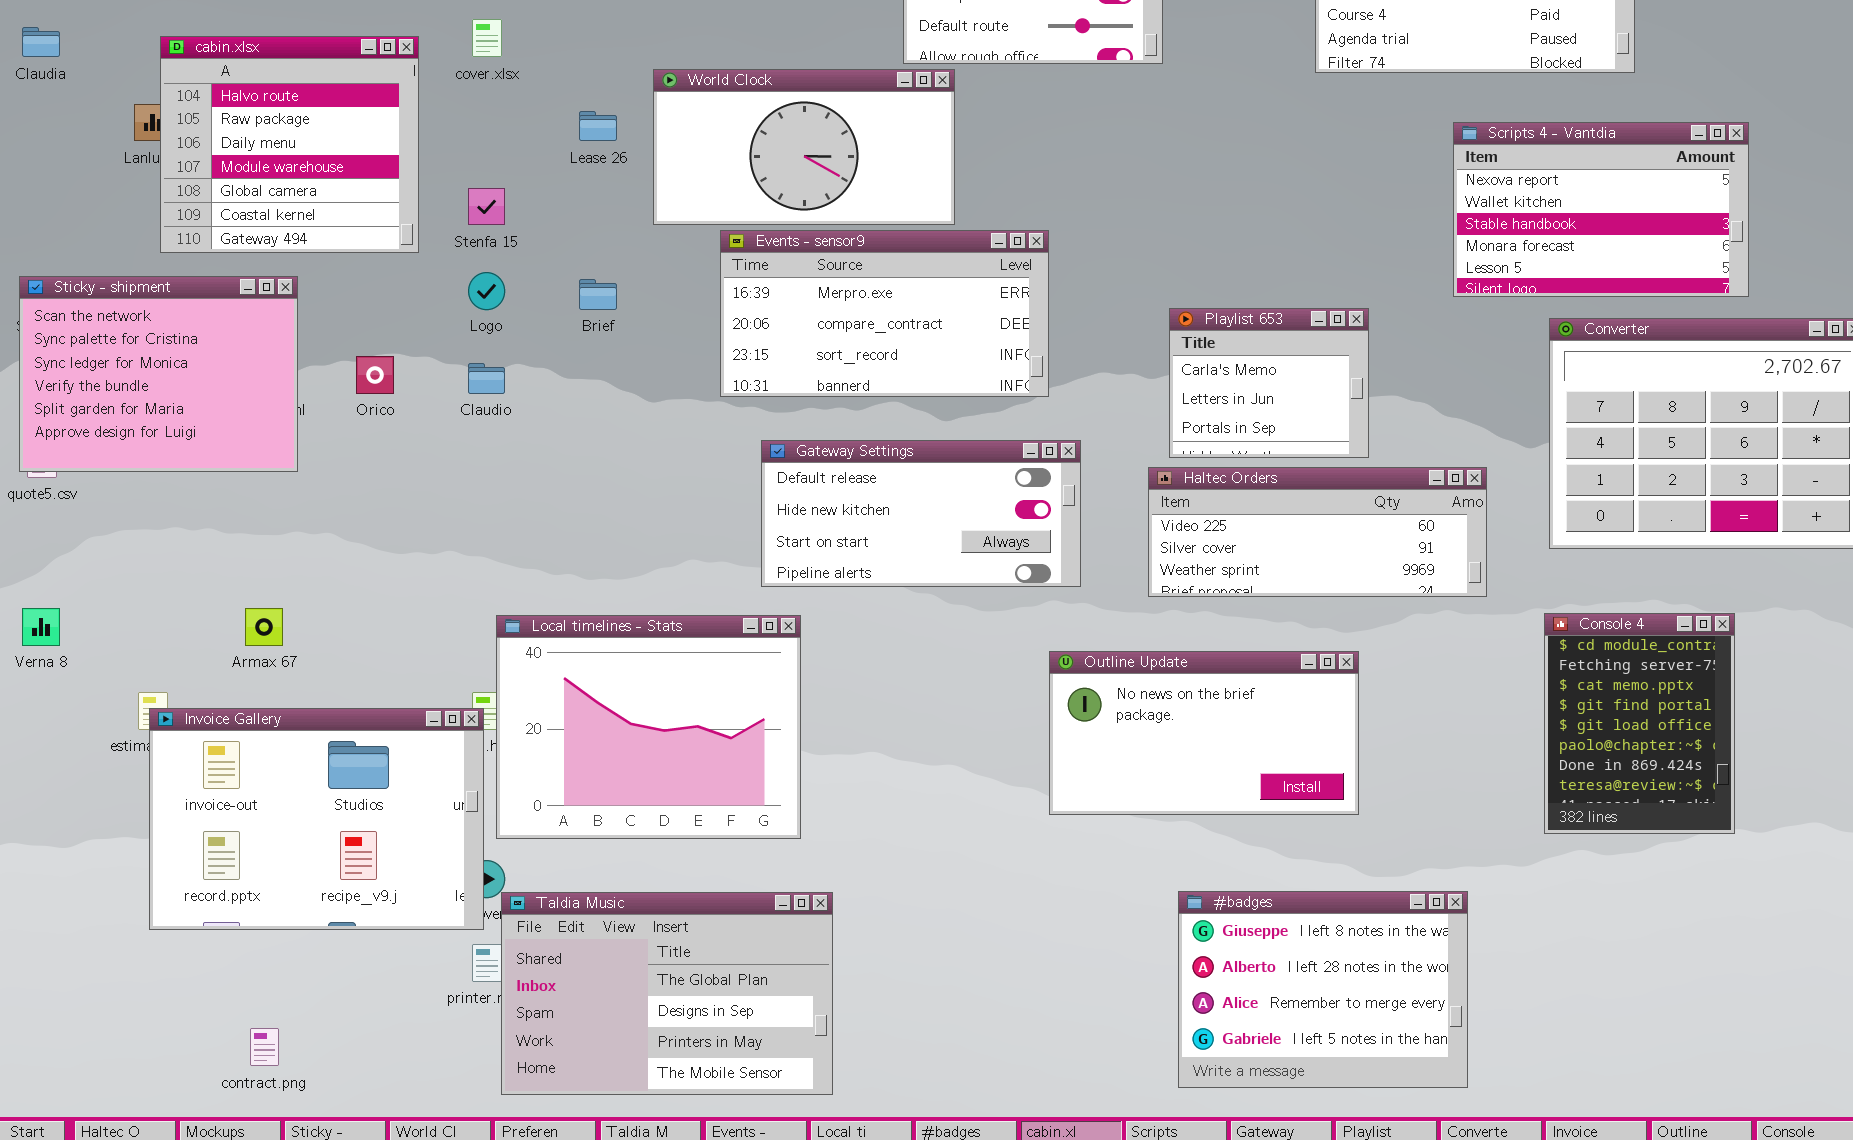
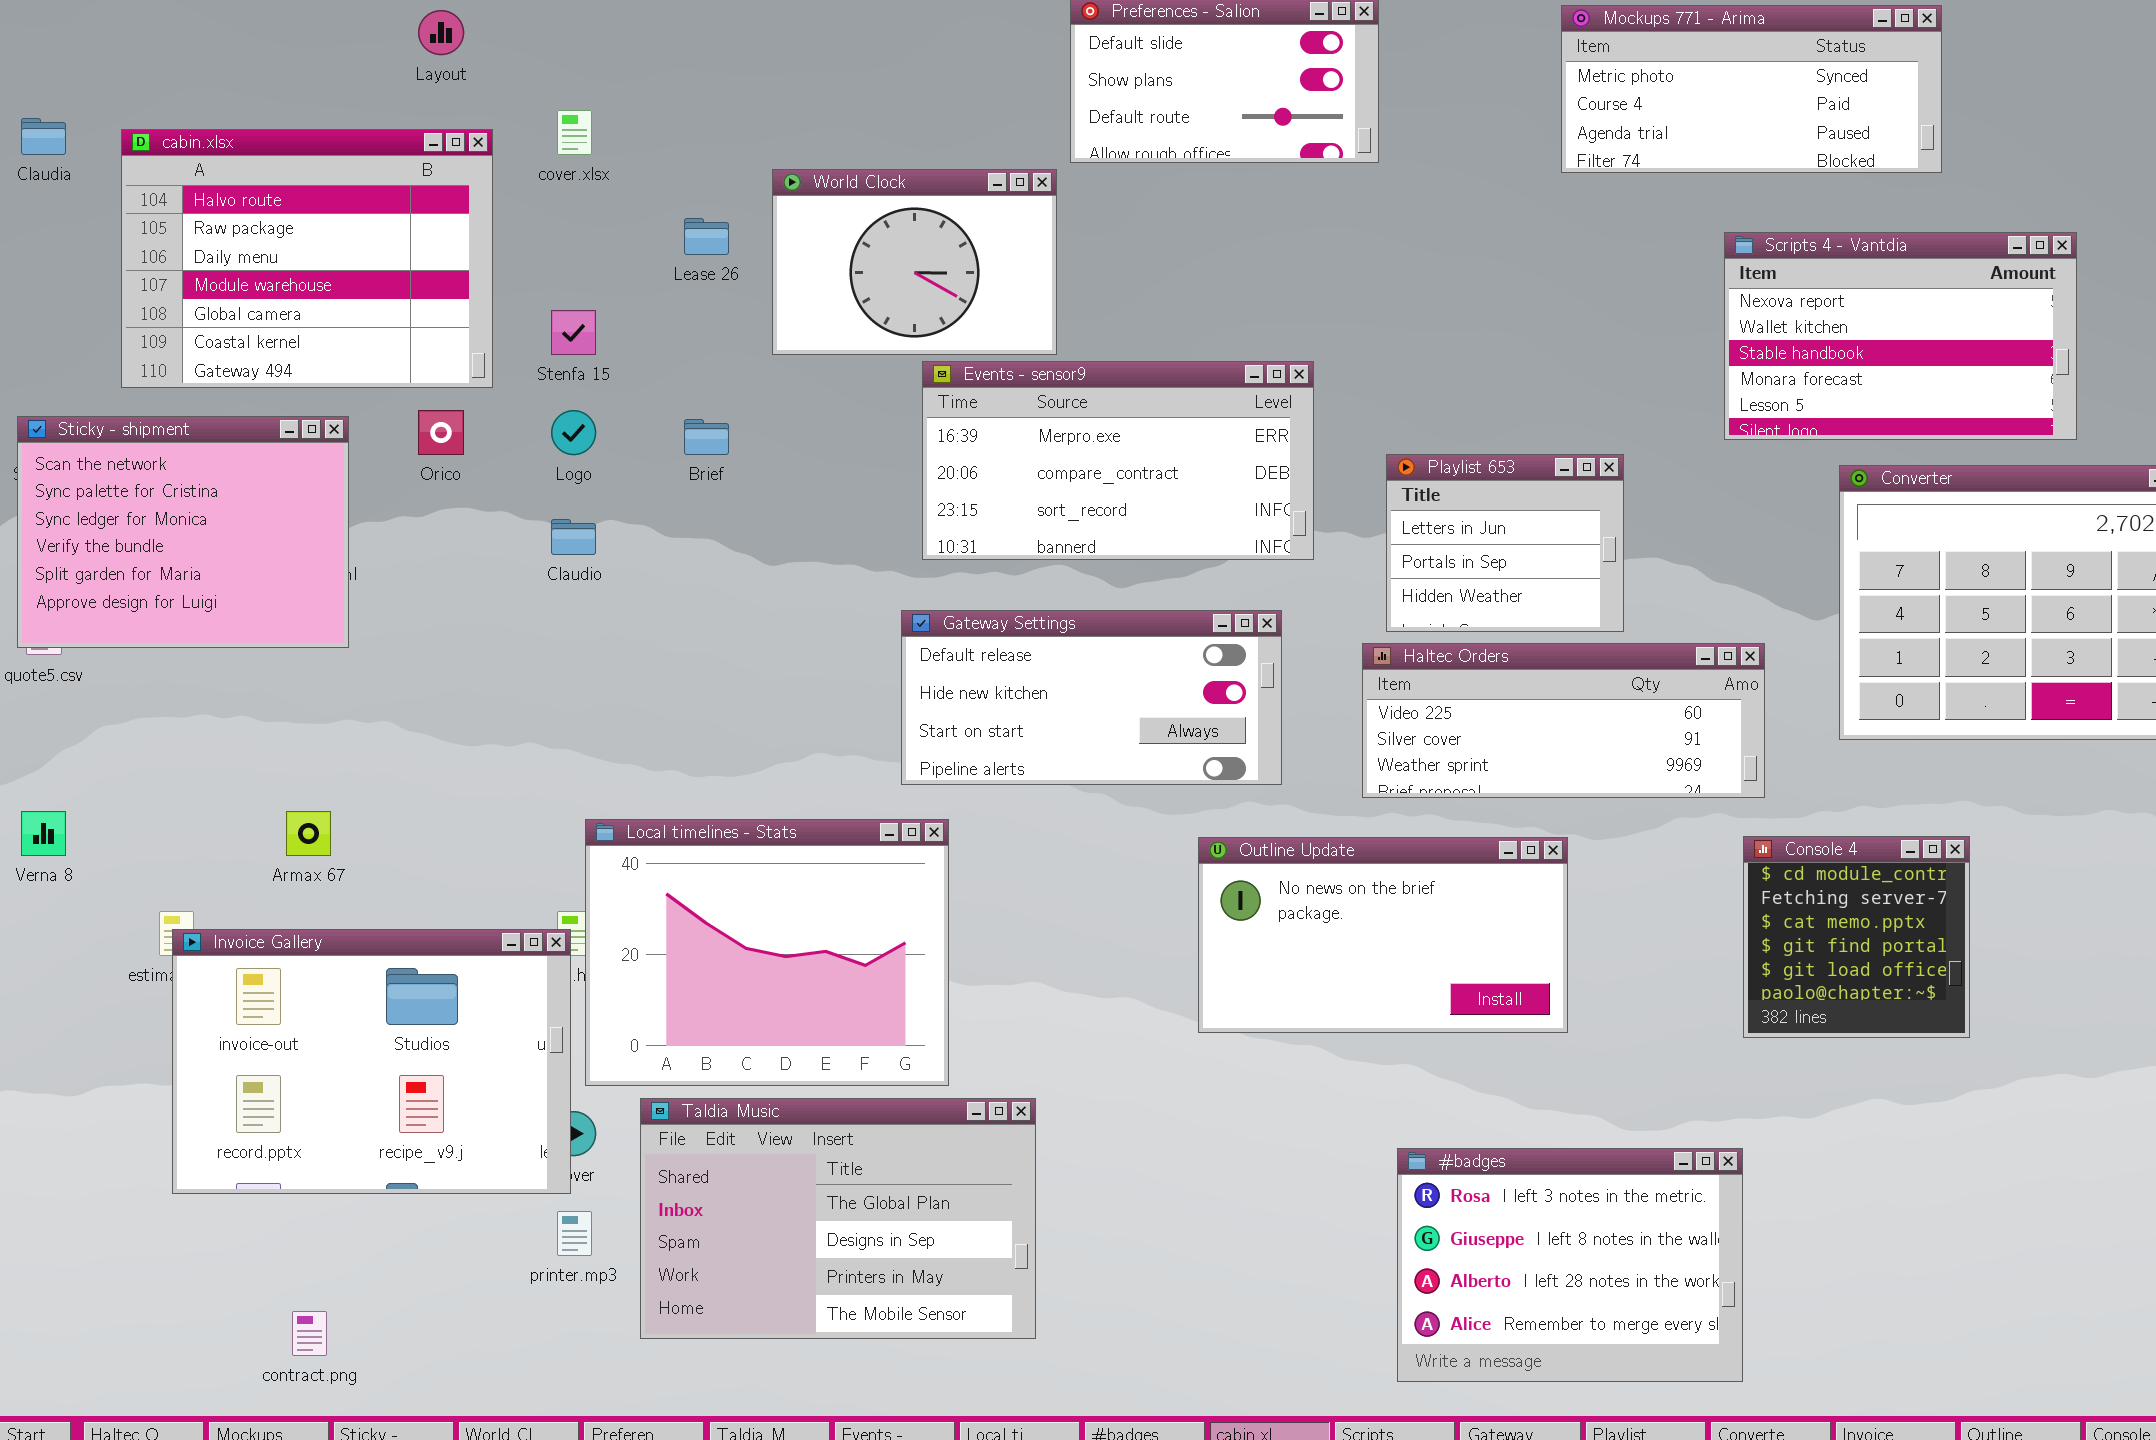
cabin.xlsx: [160,36,419,253] -> [121,129,493,388], resized
World Clock: [653,69,955,225] -> [772,169,1057,355], resized
Events - sensor9: [720,230,1049,397] -> [922,361,1314,560], moved
Playlist 653: [1169,308,1369,458] -> [1386,454,1624,632], scrolled down 1 row
Orico: [356,356,394,394] -> [418,410,464,455], moved
Console 4: [1544,613,1735,834] -> [1743,836,1970,1038], moved, resized
Outline Update: [1049,651,1359,815] -> [1198,837,1568,1033], moved
#badges: [1178,891,1468,1088] -> [1397,1148,1743,1382], scrolled up 1 row
Taldia Music: [501,892,833,1095] -> [640,1098,1036,1339], moved

